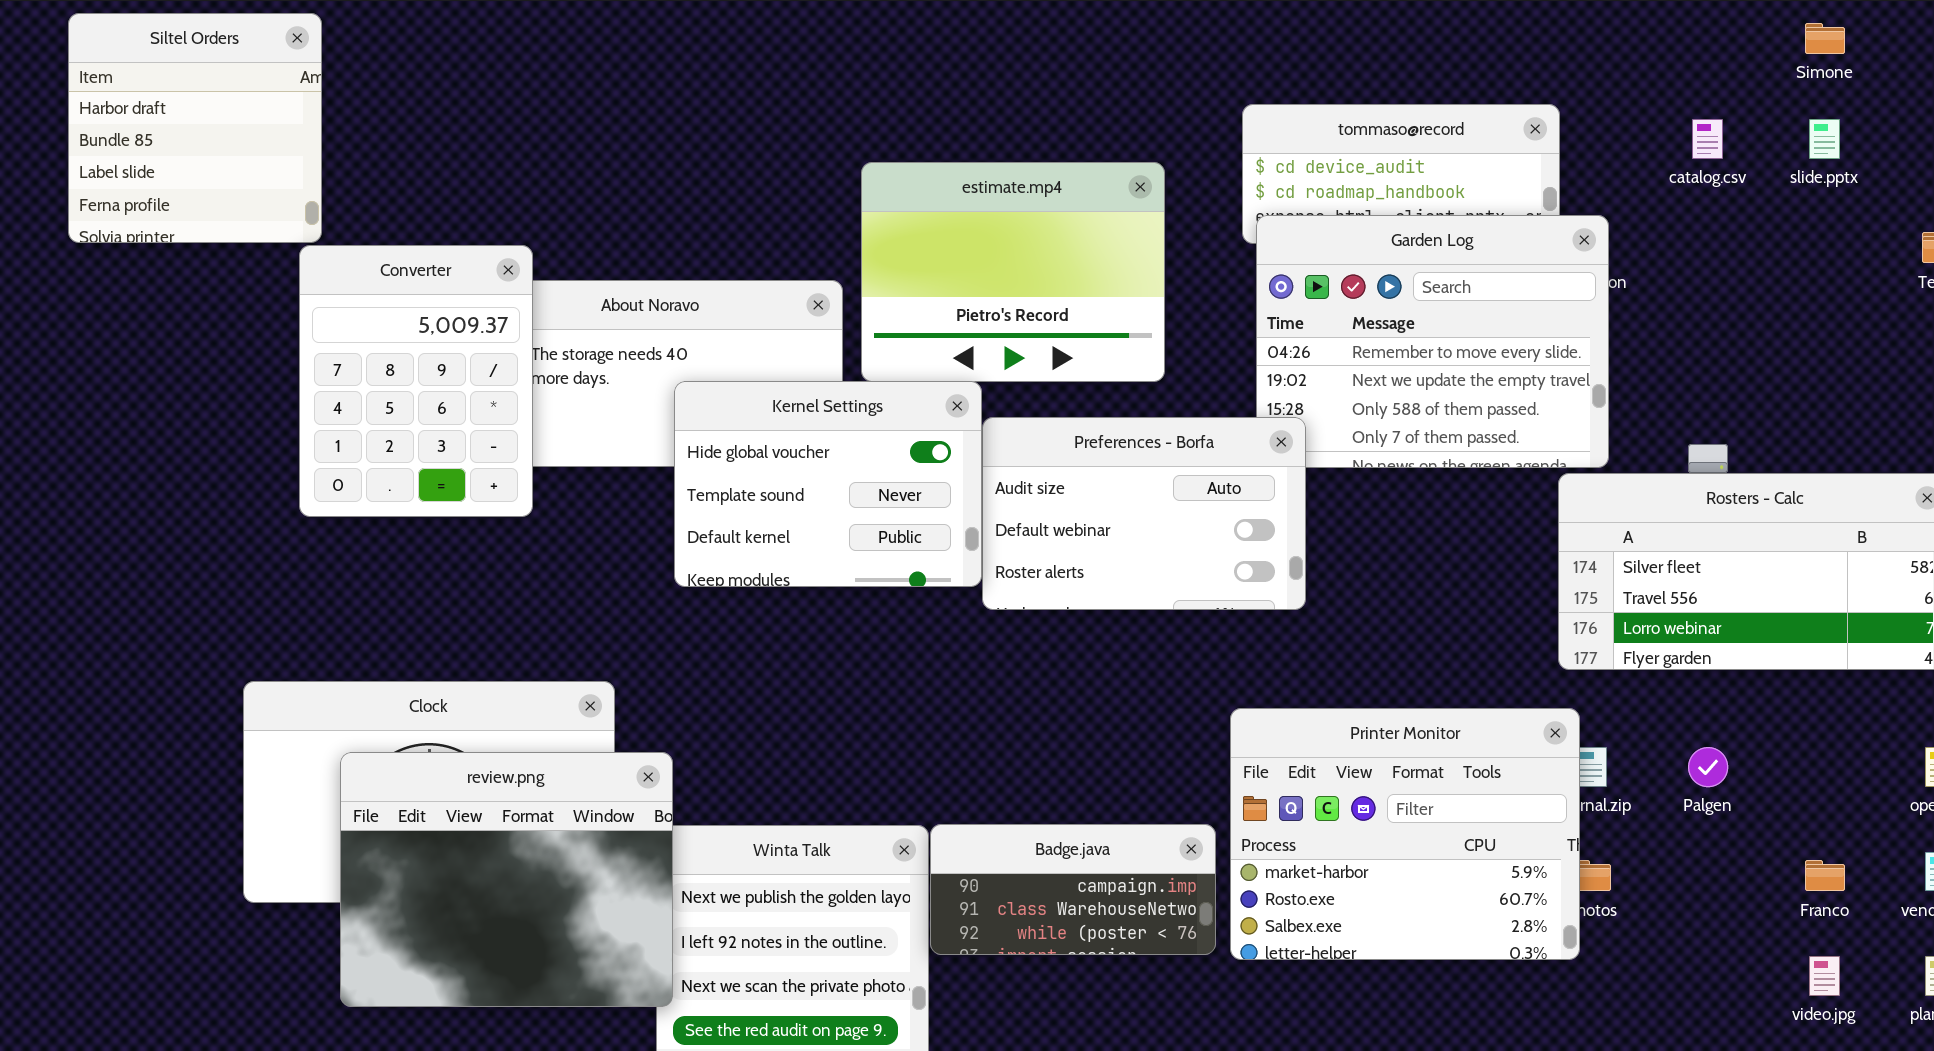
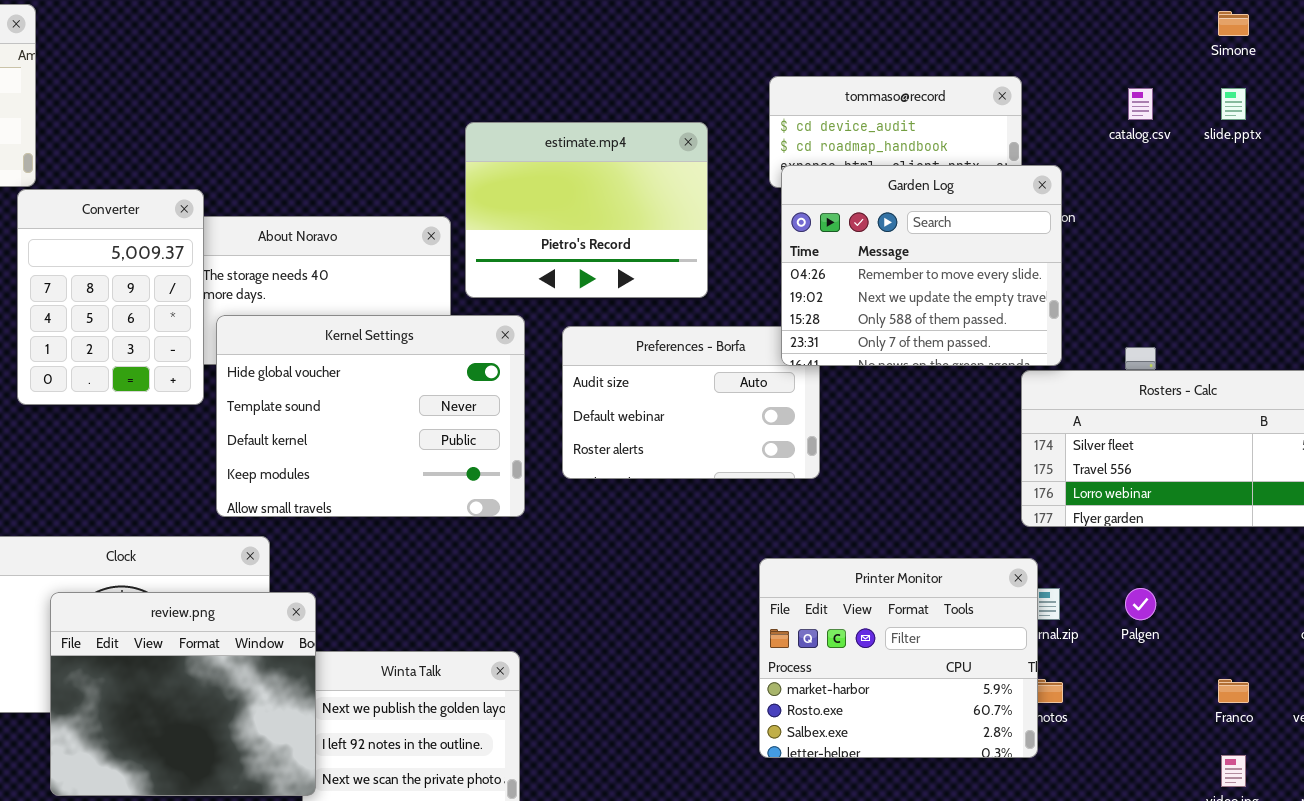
Garden Log: [1256,215,1609,468] -> [781,165,1062,366], raised
Kernel Settings: [674,381,982,587] -> [216,315,525,517], moved, resized
Badge.java: [930,824,1216,955] -> none, closed

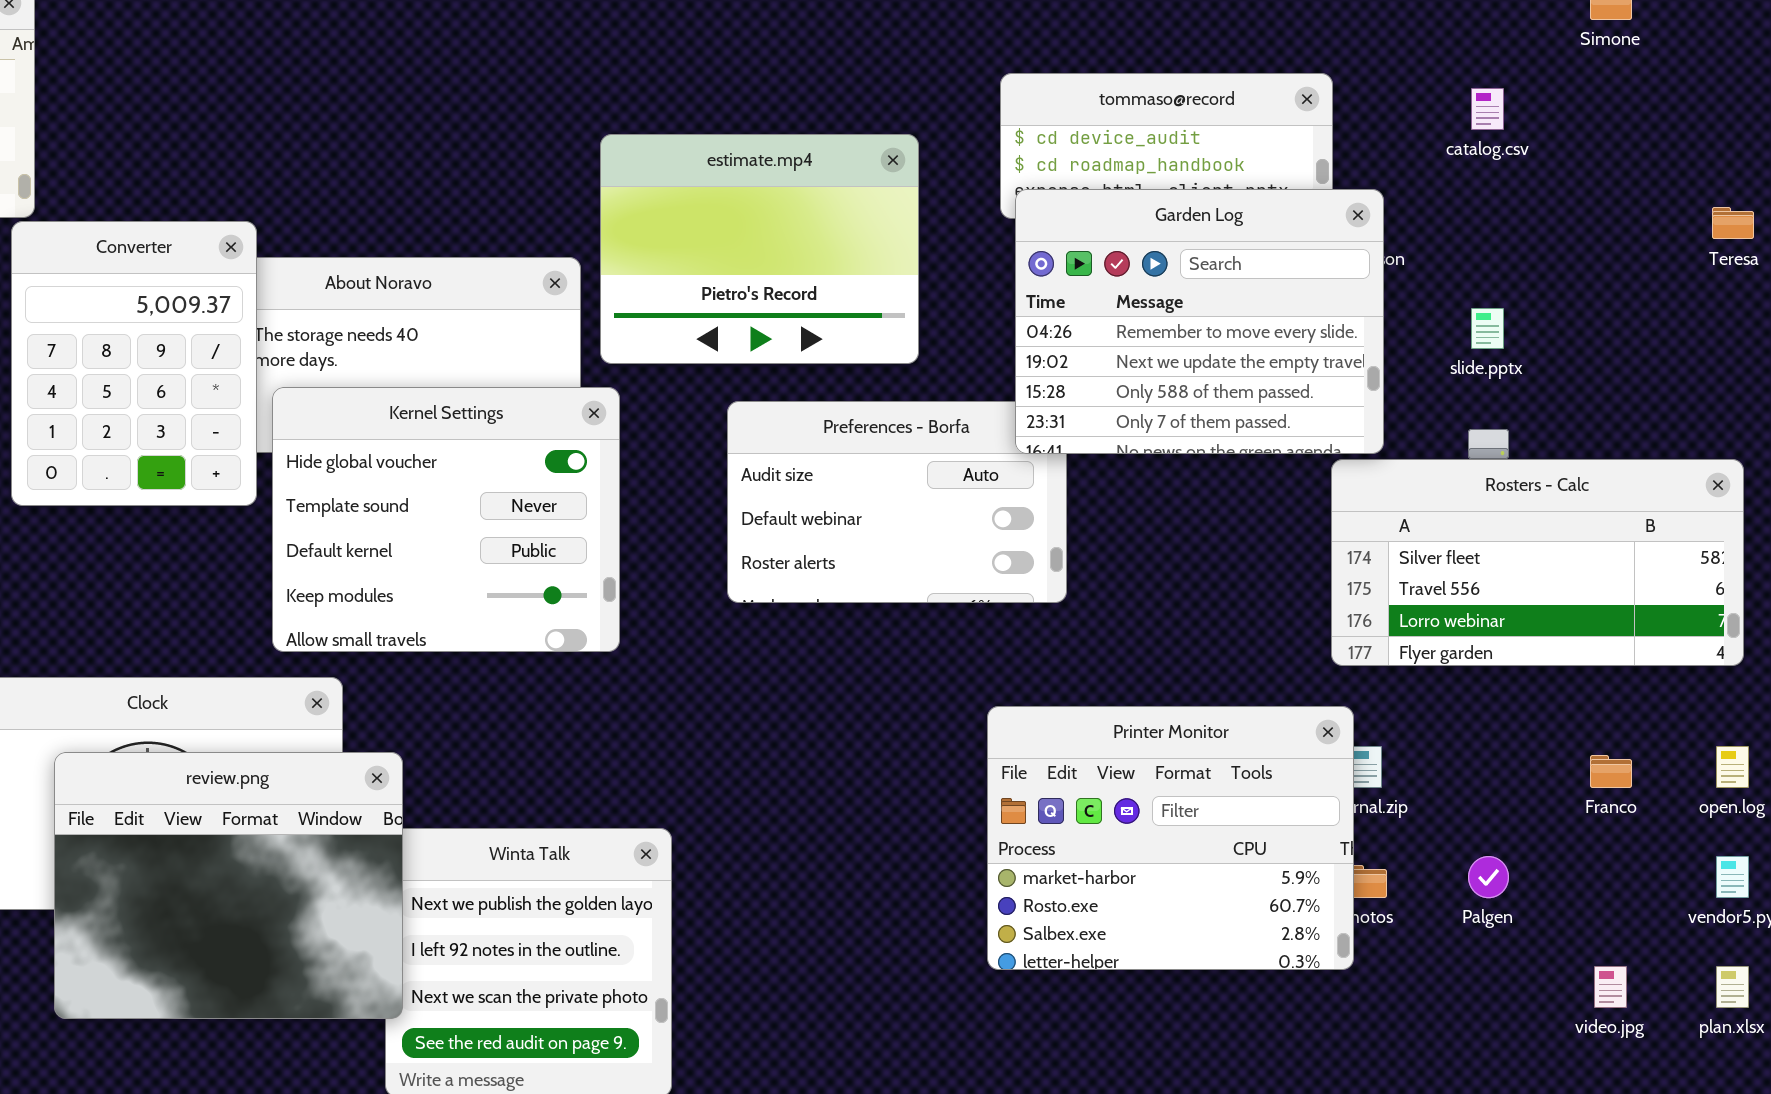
slide.pptx: [1221,88,1246,120] -> [1471,308,1504,349], moved
Kernel Settings: [216,315,525,517] -> [272,387,620,652], resized
Palgen: [1125,588,1156,620] -> [1468,856,1509,898], moved
Franco: [1218,679,1249,703] -> [1590,755,1632,788], moved

